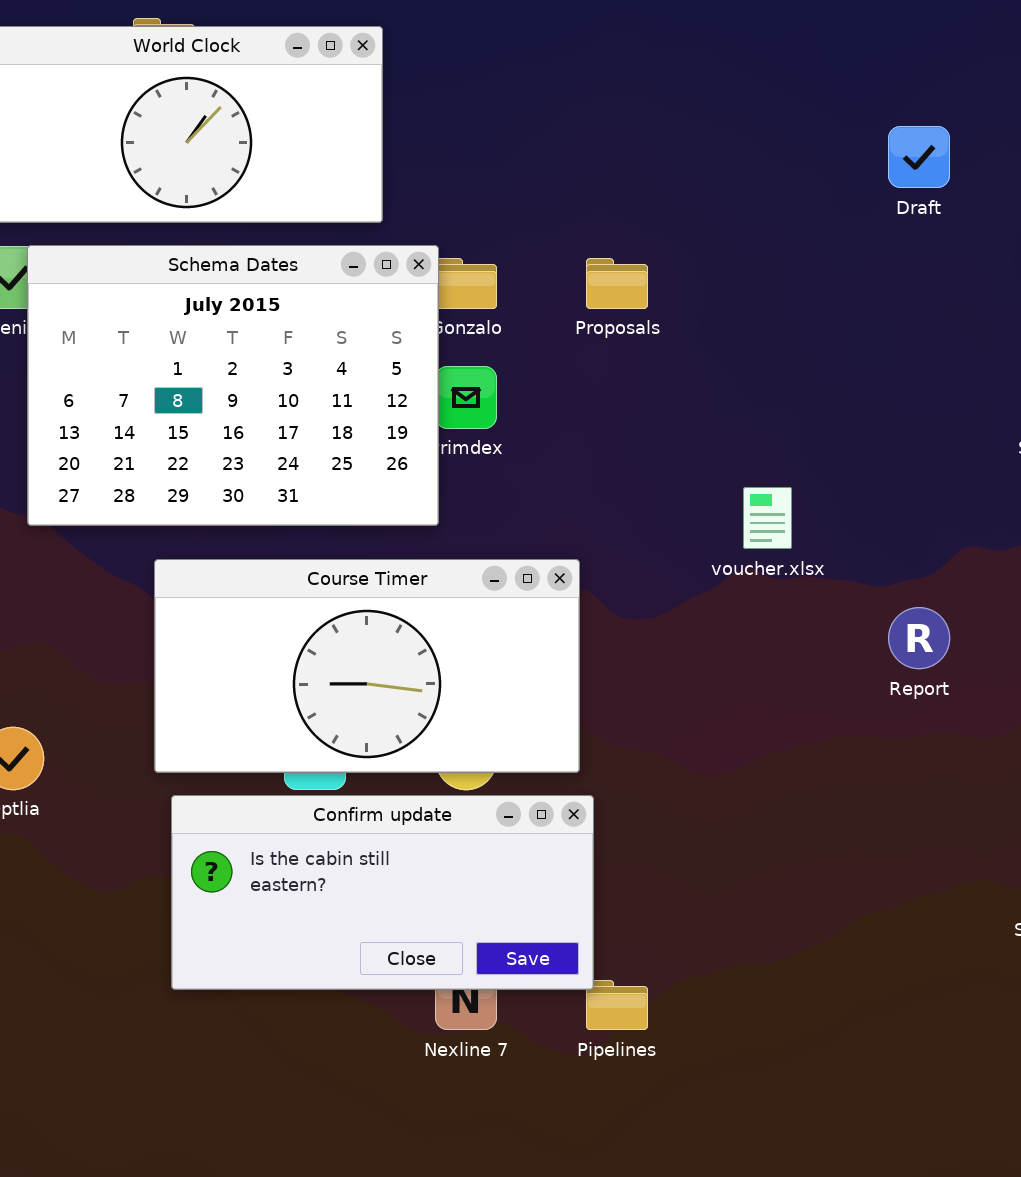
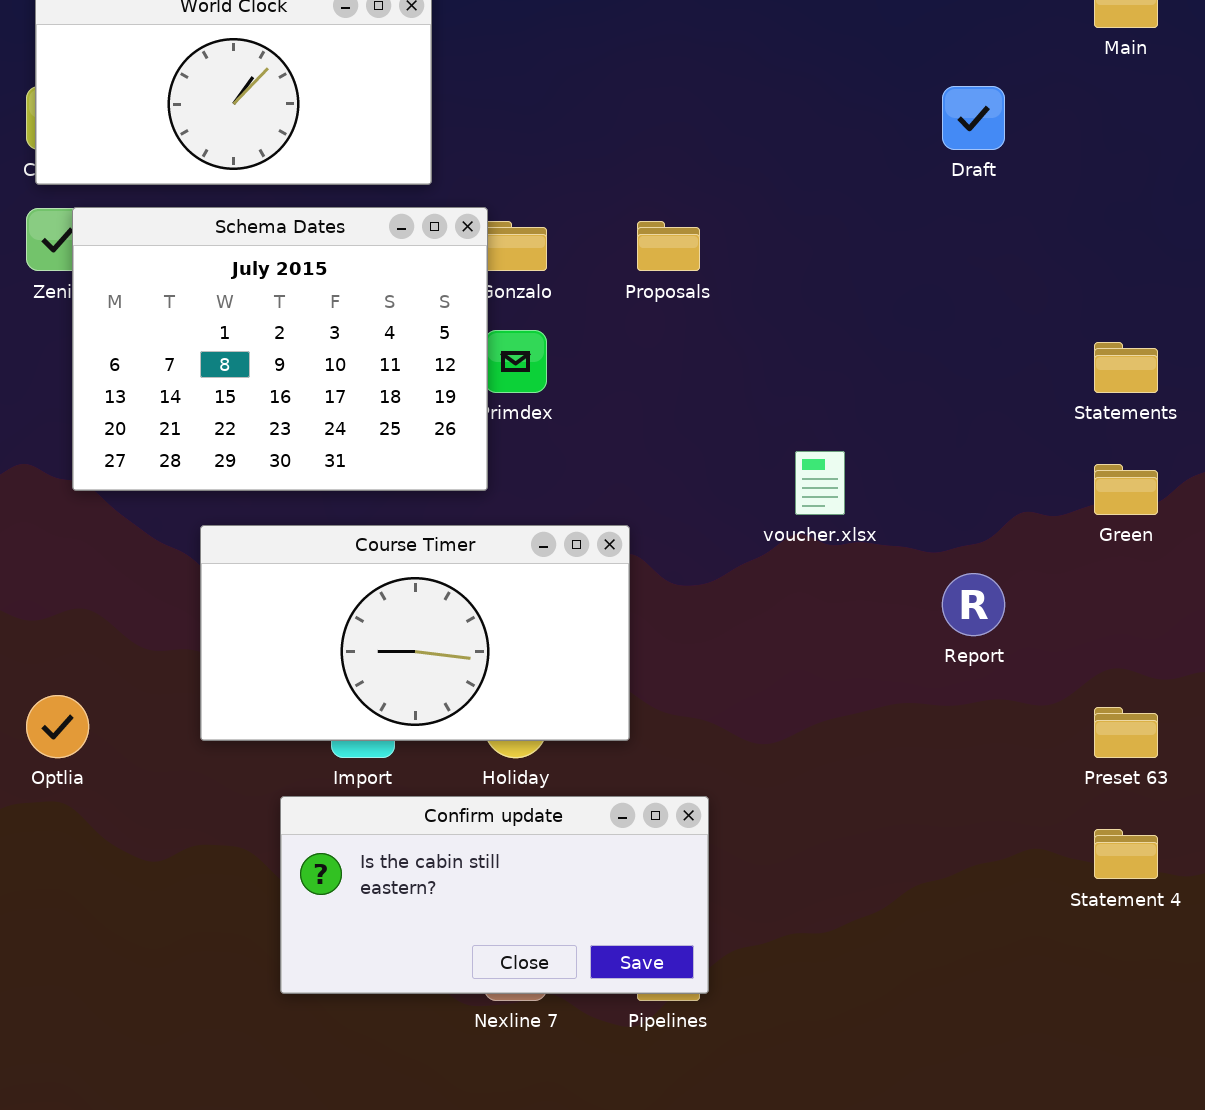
Confirm update: [171,795,594,990] -> [280,796,709,994], moved

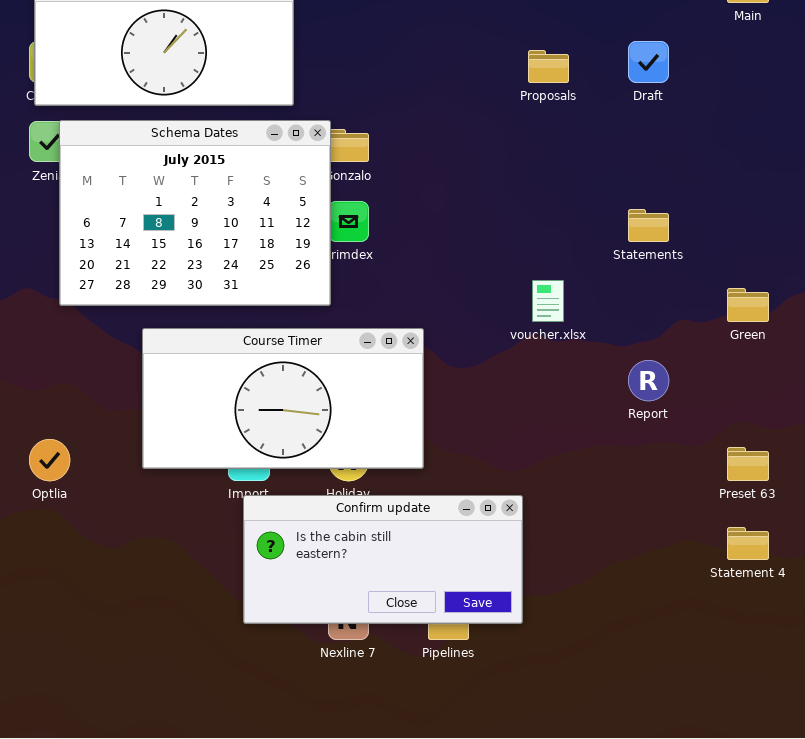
Proposals: [637,221,700,271] -> [528,50,569,83], moved
Statements: [1094,342,1158,393] -> [628,209,669,242], moved
Confirm update: [280,796,709,994] -> [243,495,523,624], moved

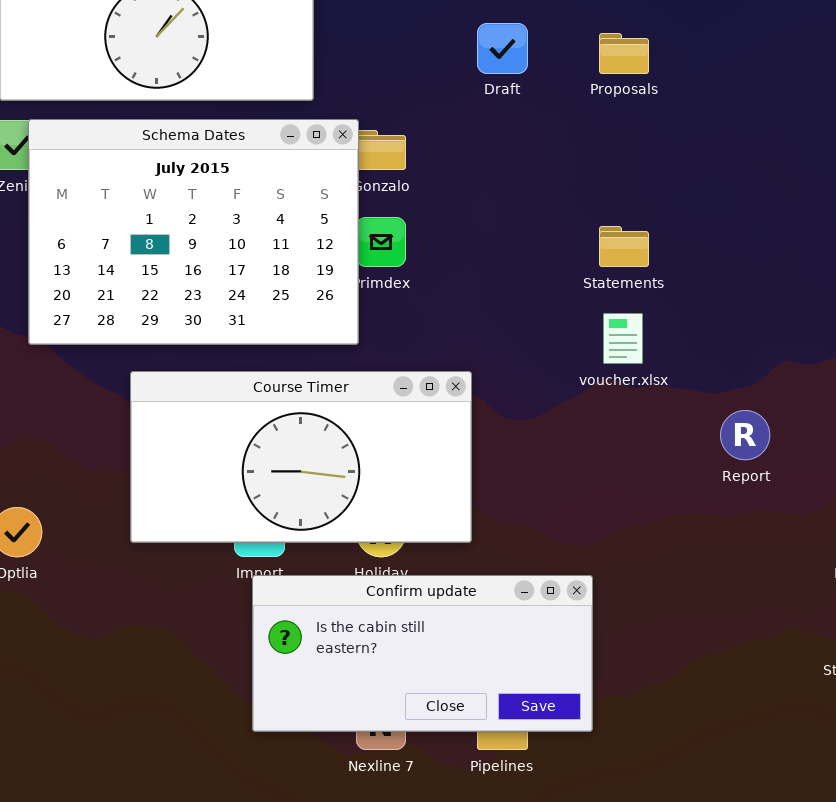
Draft: [628,41,669,83] -> [477,23,528,74], moved
Statements: [628,209,669,242] -> [599,226,649,267], moved

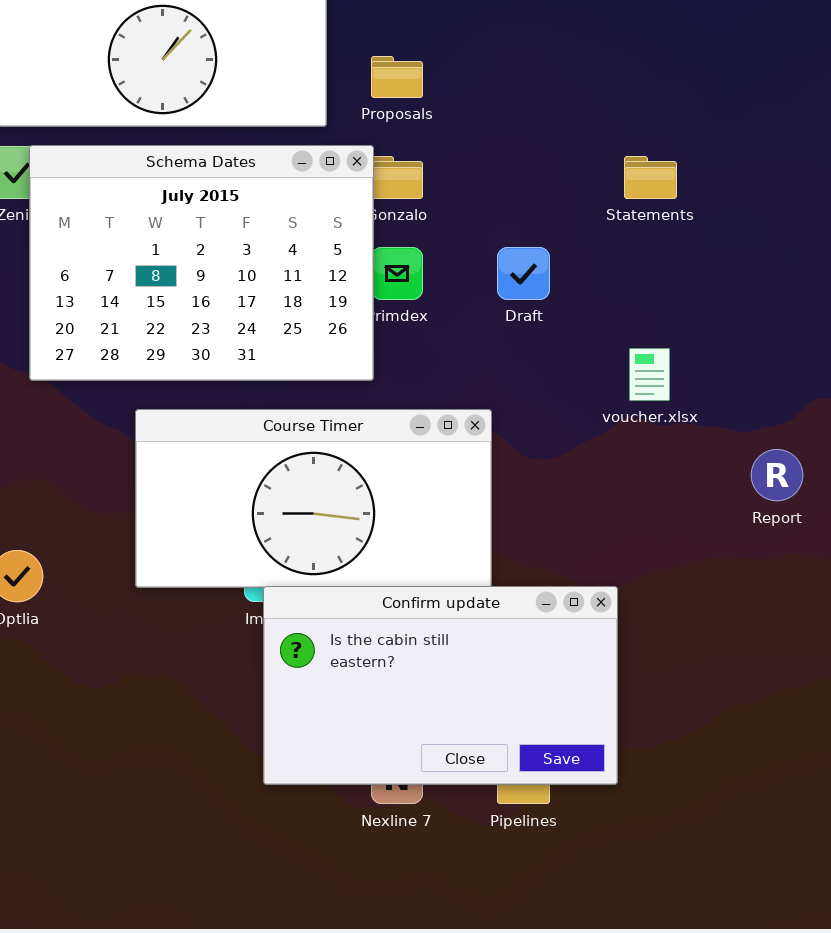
Draft: [477,23,528,74] -> [497,247,550,300], moved
Proposals: [599,33,649,74] -> [371,56,423,98], moved
Statements: [599,226,649,267] -> [624,156,677,199], moved
Confirm update: [252,575,593,732] -> [263,586,618,785], resized

